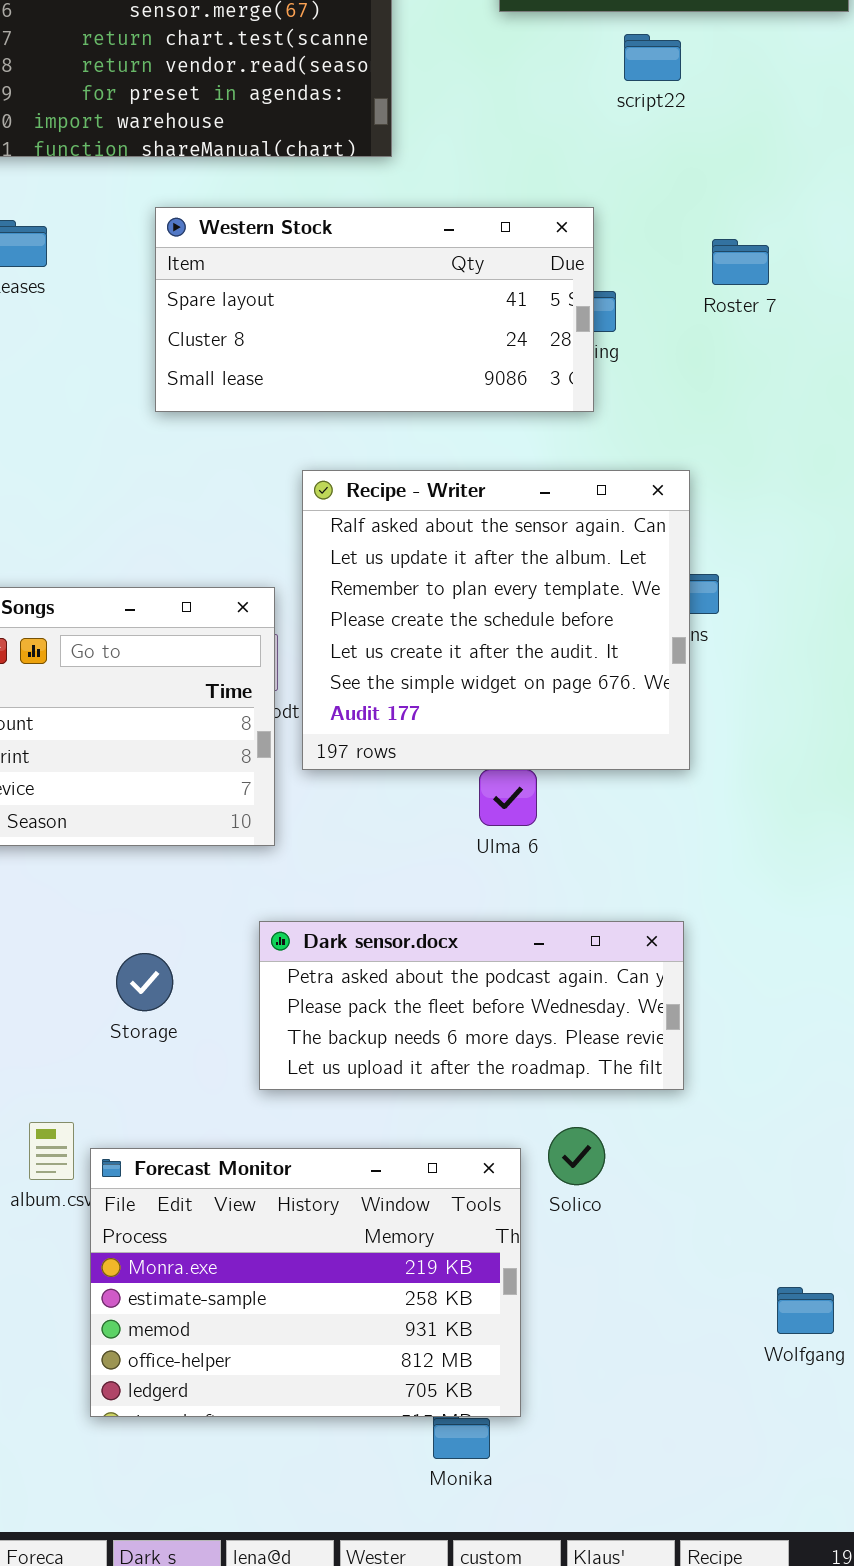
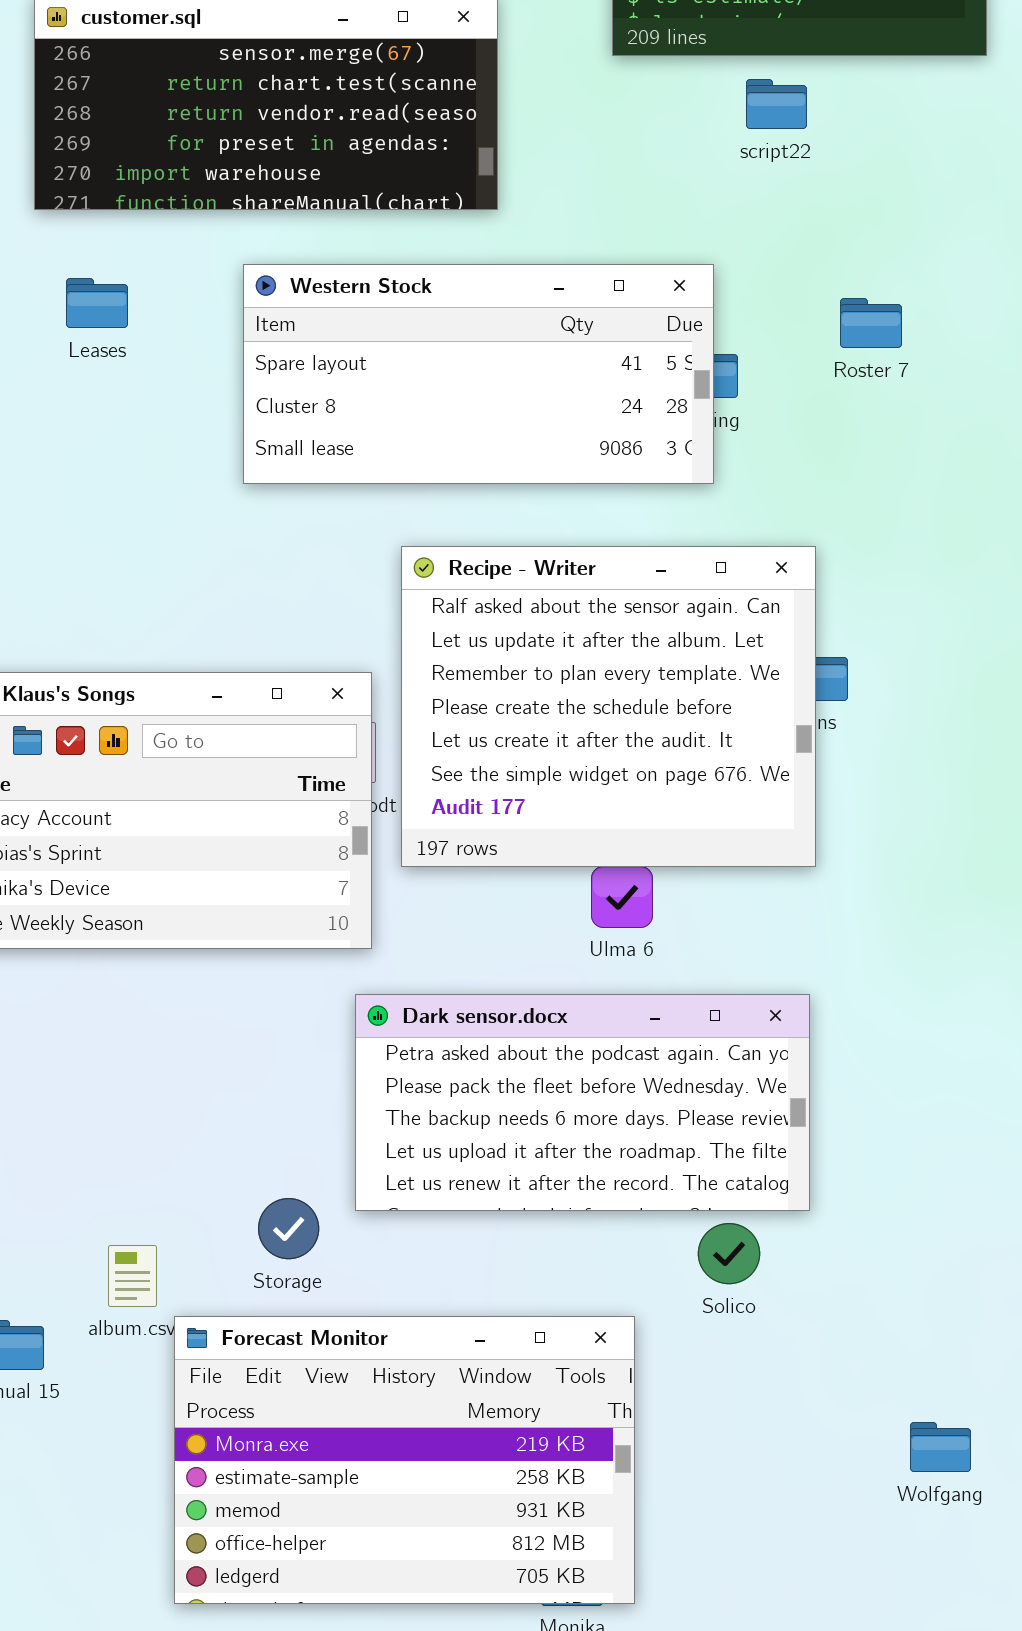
Dark sensor.docx: [259,921,684,1090] -> [355,994,810,1211], resized
Storage: [116,953,173,1011] -> [258,1198,319,1259], moved
Solico: [548,1127,605,1185] -> [698,1223,760,1284], moved
Forecast Monitor: [90,1148,521,1417] -> [174,1316,635,1604], moved

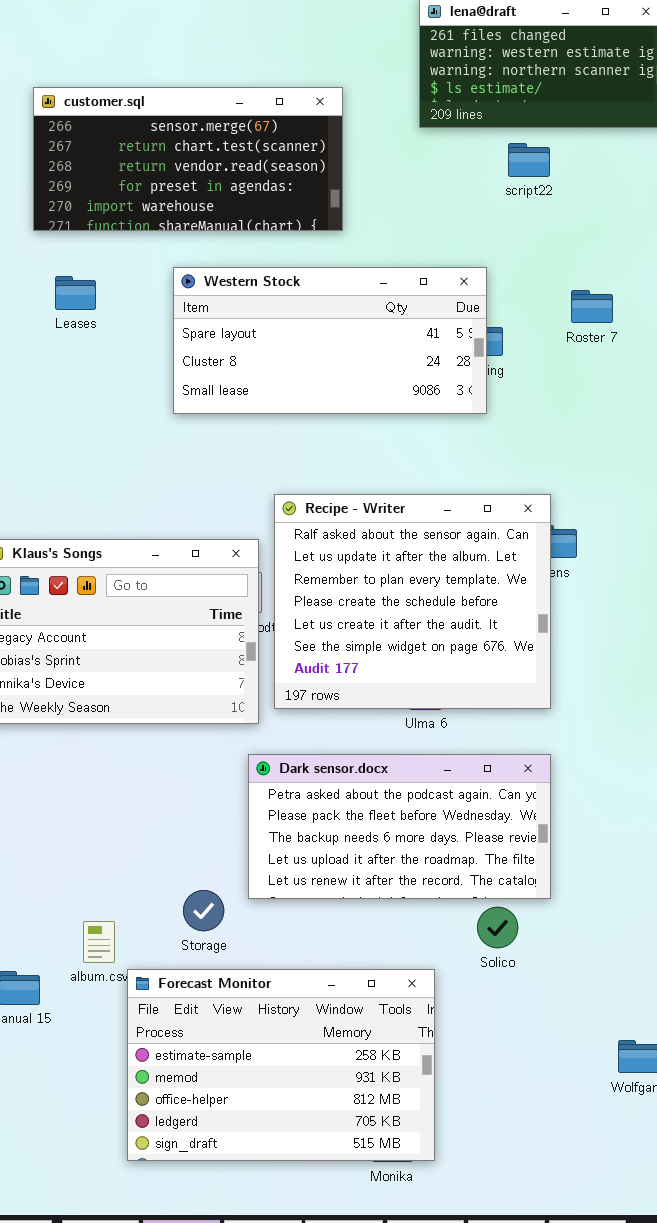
Recipe - Writer: [401,546,816,867] -> [274,494,551,709], moved
Forecast Monitor: [174,1316,635,1604] -> [127,969,435,1161], scrolled down 1 row

